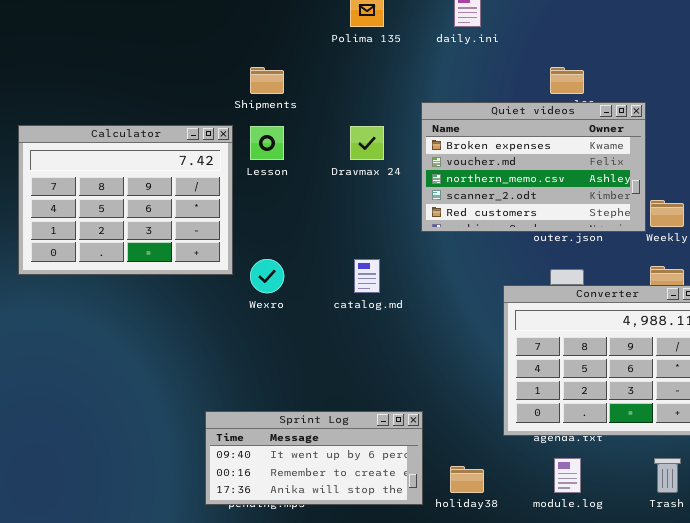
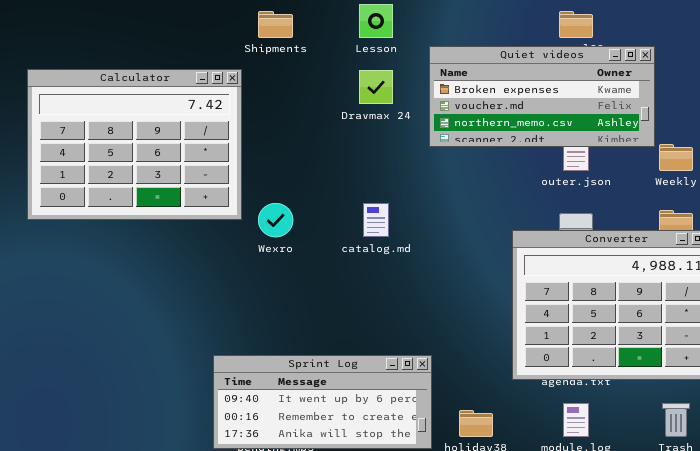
Quiet videos: [421,102,646,232] -> [429,46,655,147], resized
Lesson: [250,126,284,160] -> [359,4,393,38], moved

